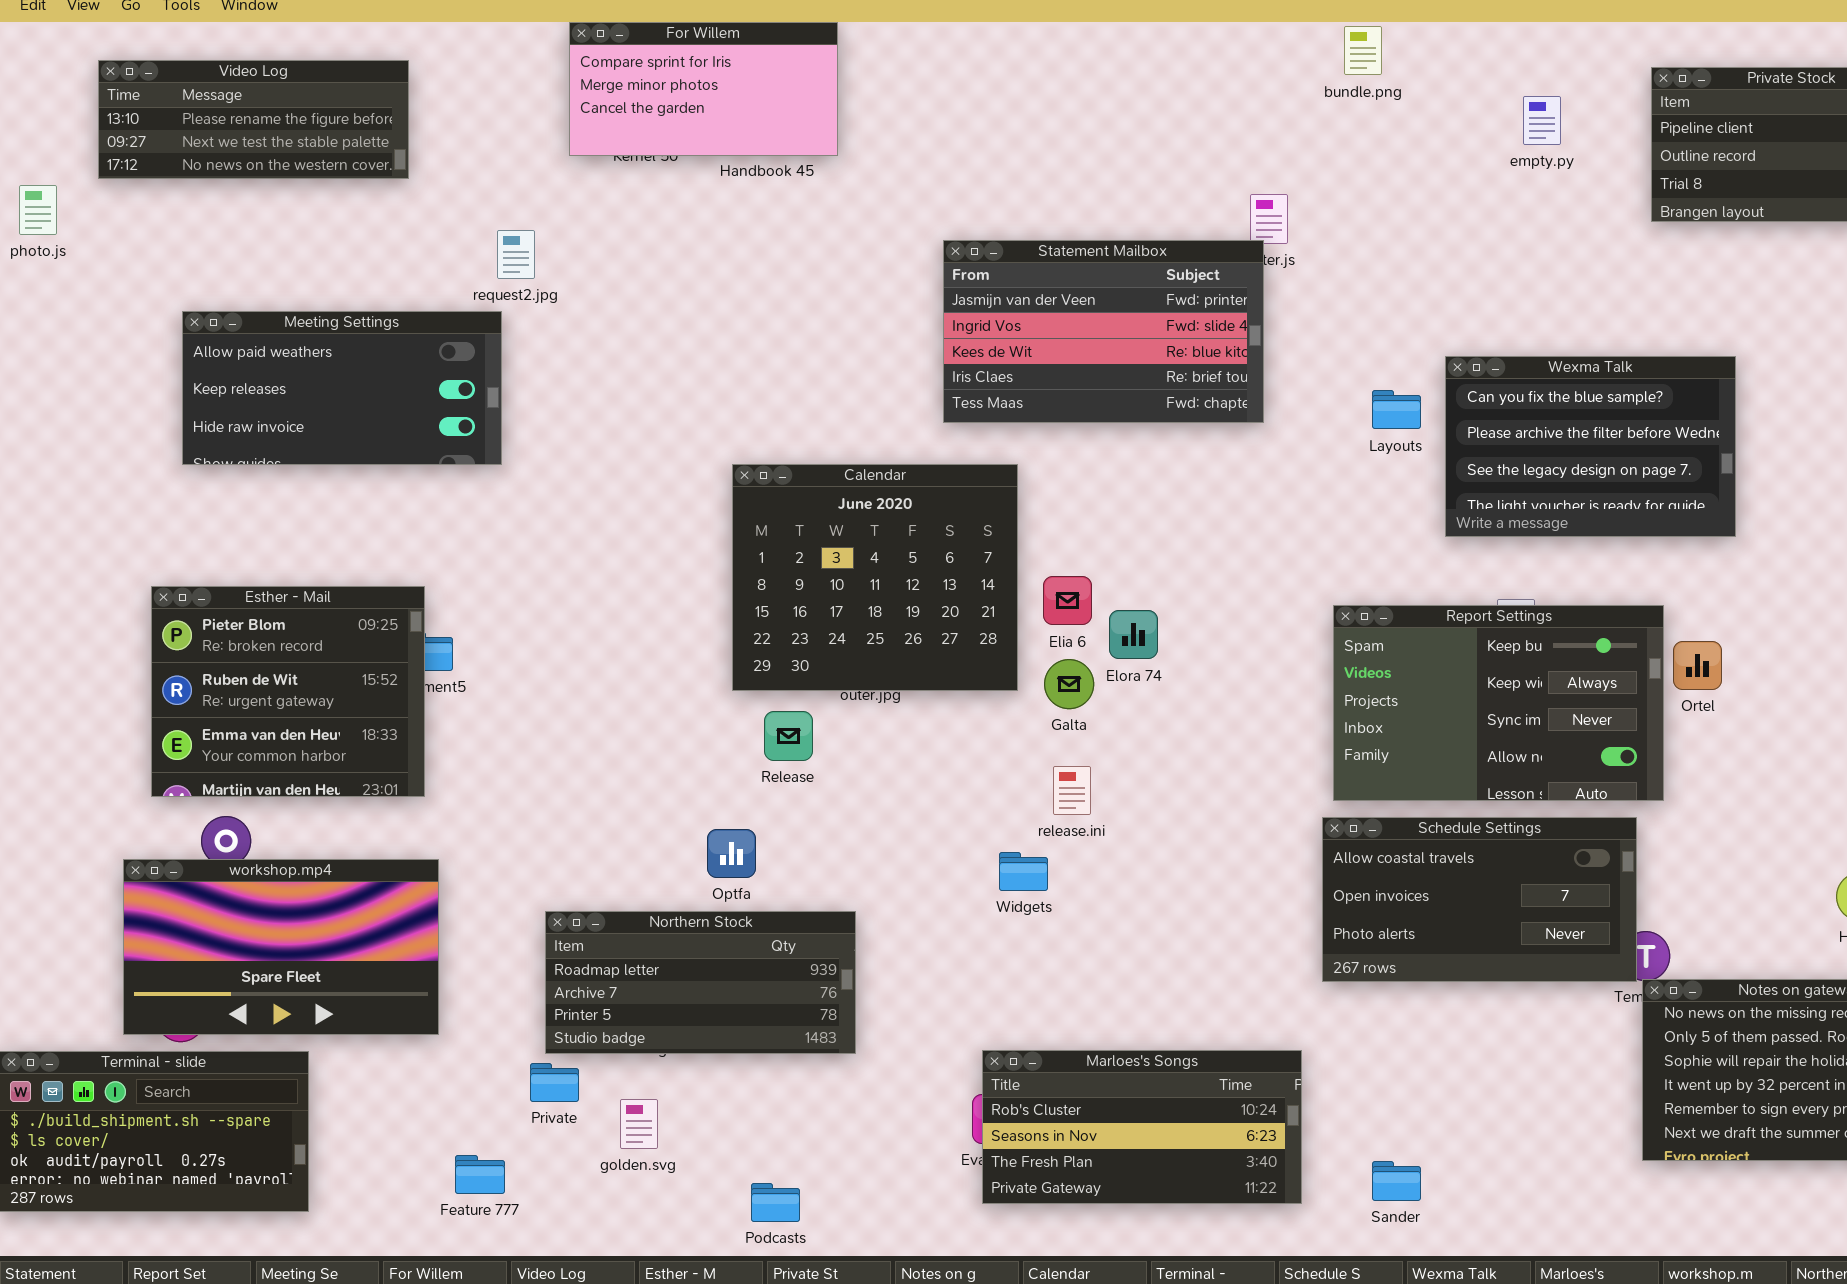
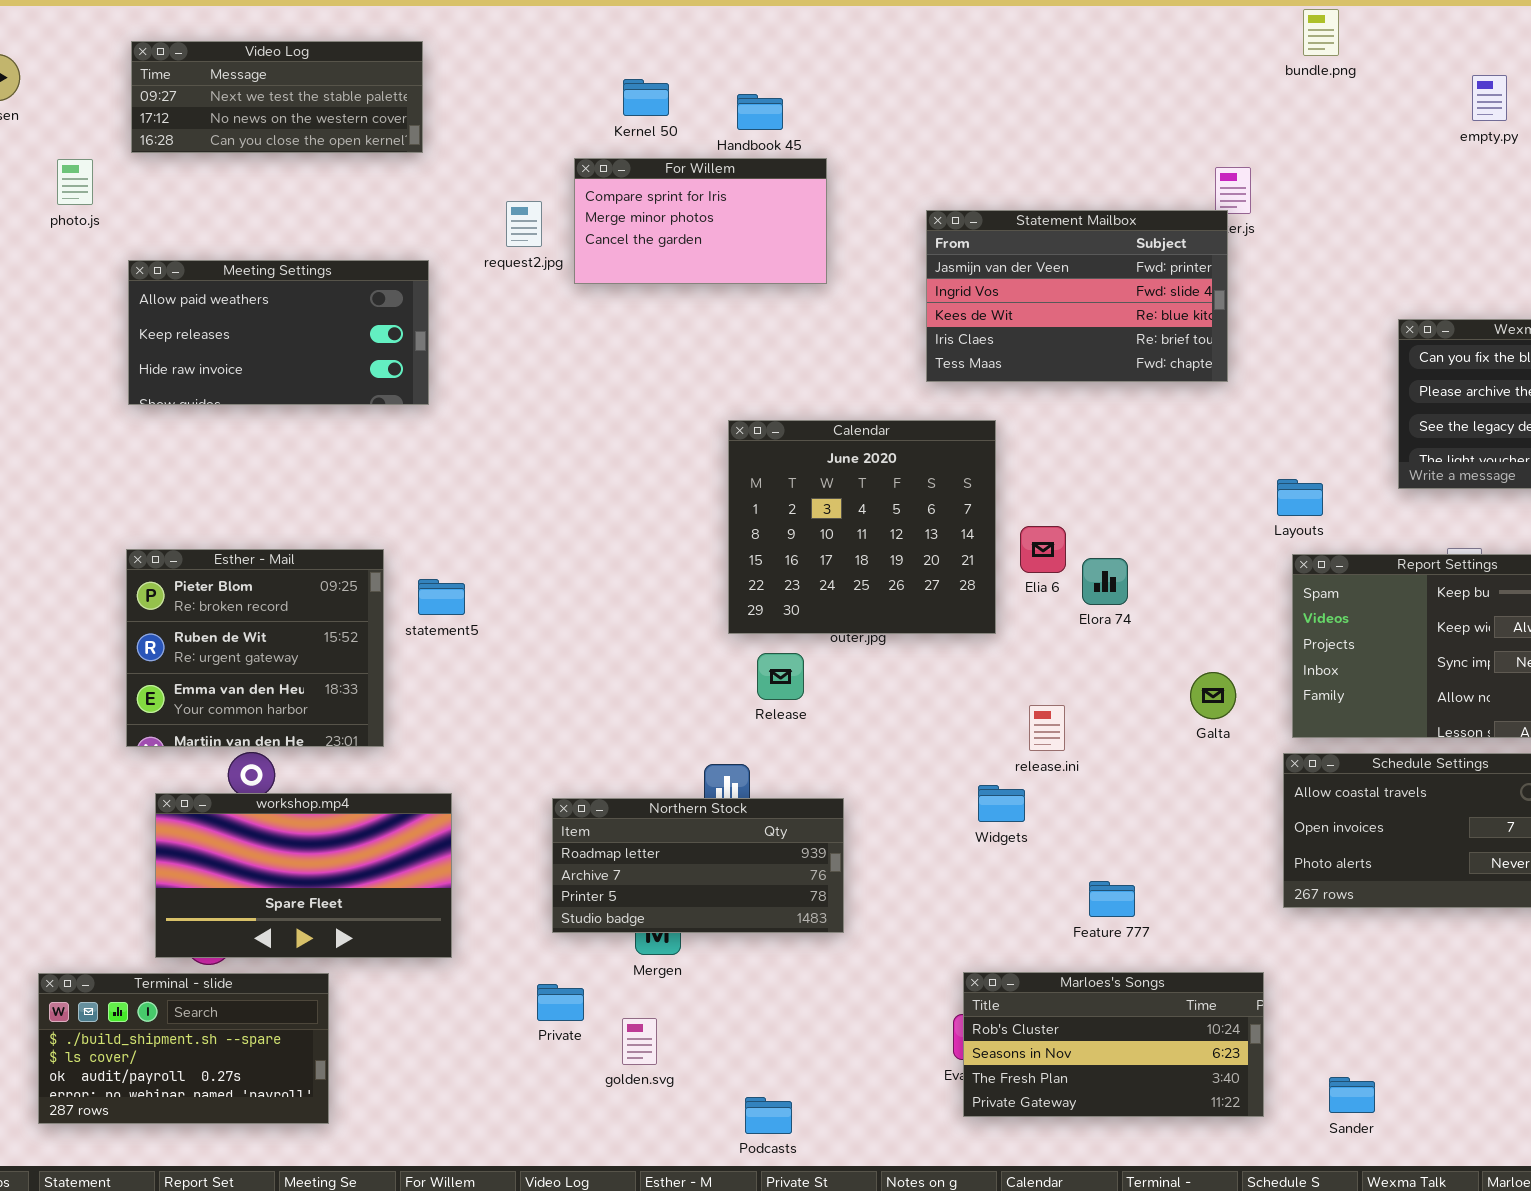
For Willem: [569,22,838,156] -> [574,158,827,284], moved
Video Log: [98,60,409,179] -> [131,41,423,153], scrolled down 1 row
Meeting Settings: [182,311,502,465] -> [128,260,429,405], moved
Layouts: [1372,390,1421,429] -> [1277,479,1323,516], moved
Esther - Mail: [151,586,425,797] -> [126,549,384,747], moved
Galta: [1044,659,1094,709] -> [1190,672,1236,719], moved
Northern Stock: [545,911,856,1054] -> [552,798,844,933], moved
Feature 777: [455,1155,505,1194] -> [1089,881,1135,917], moved

